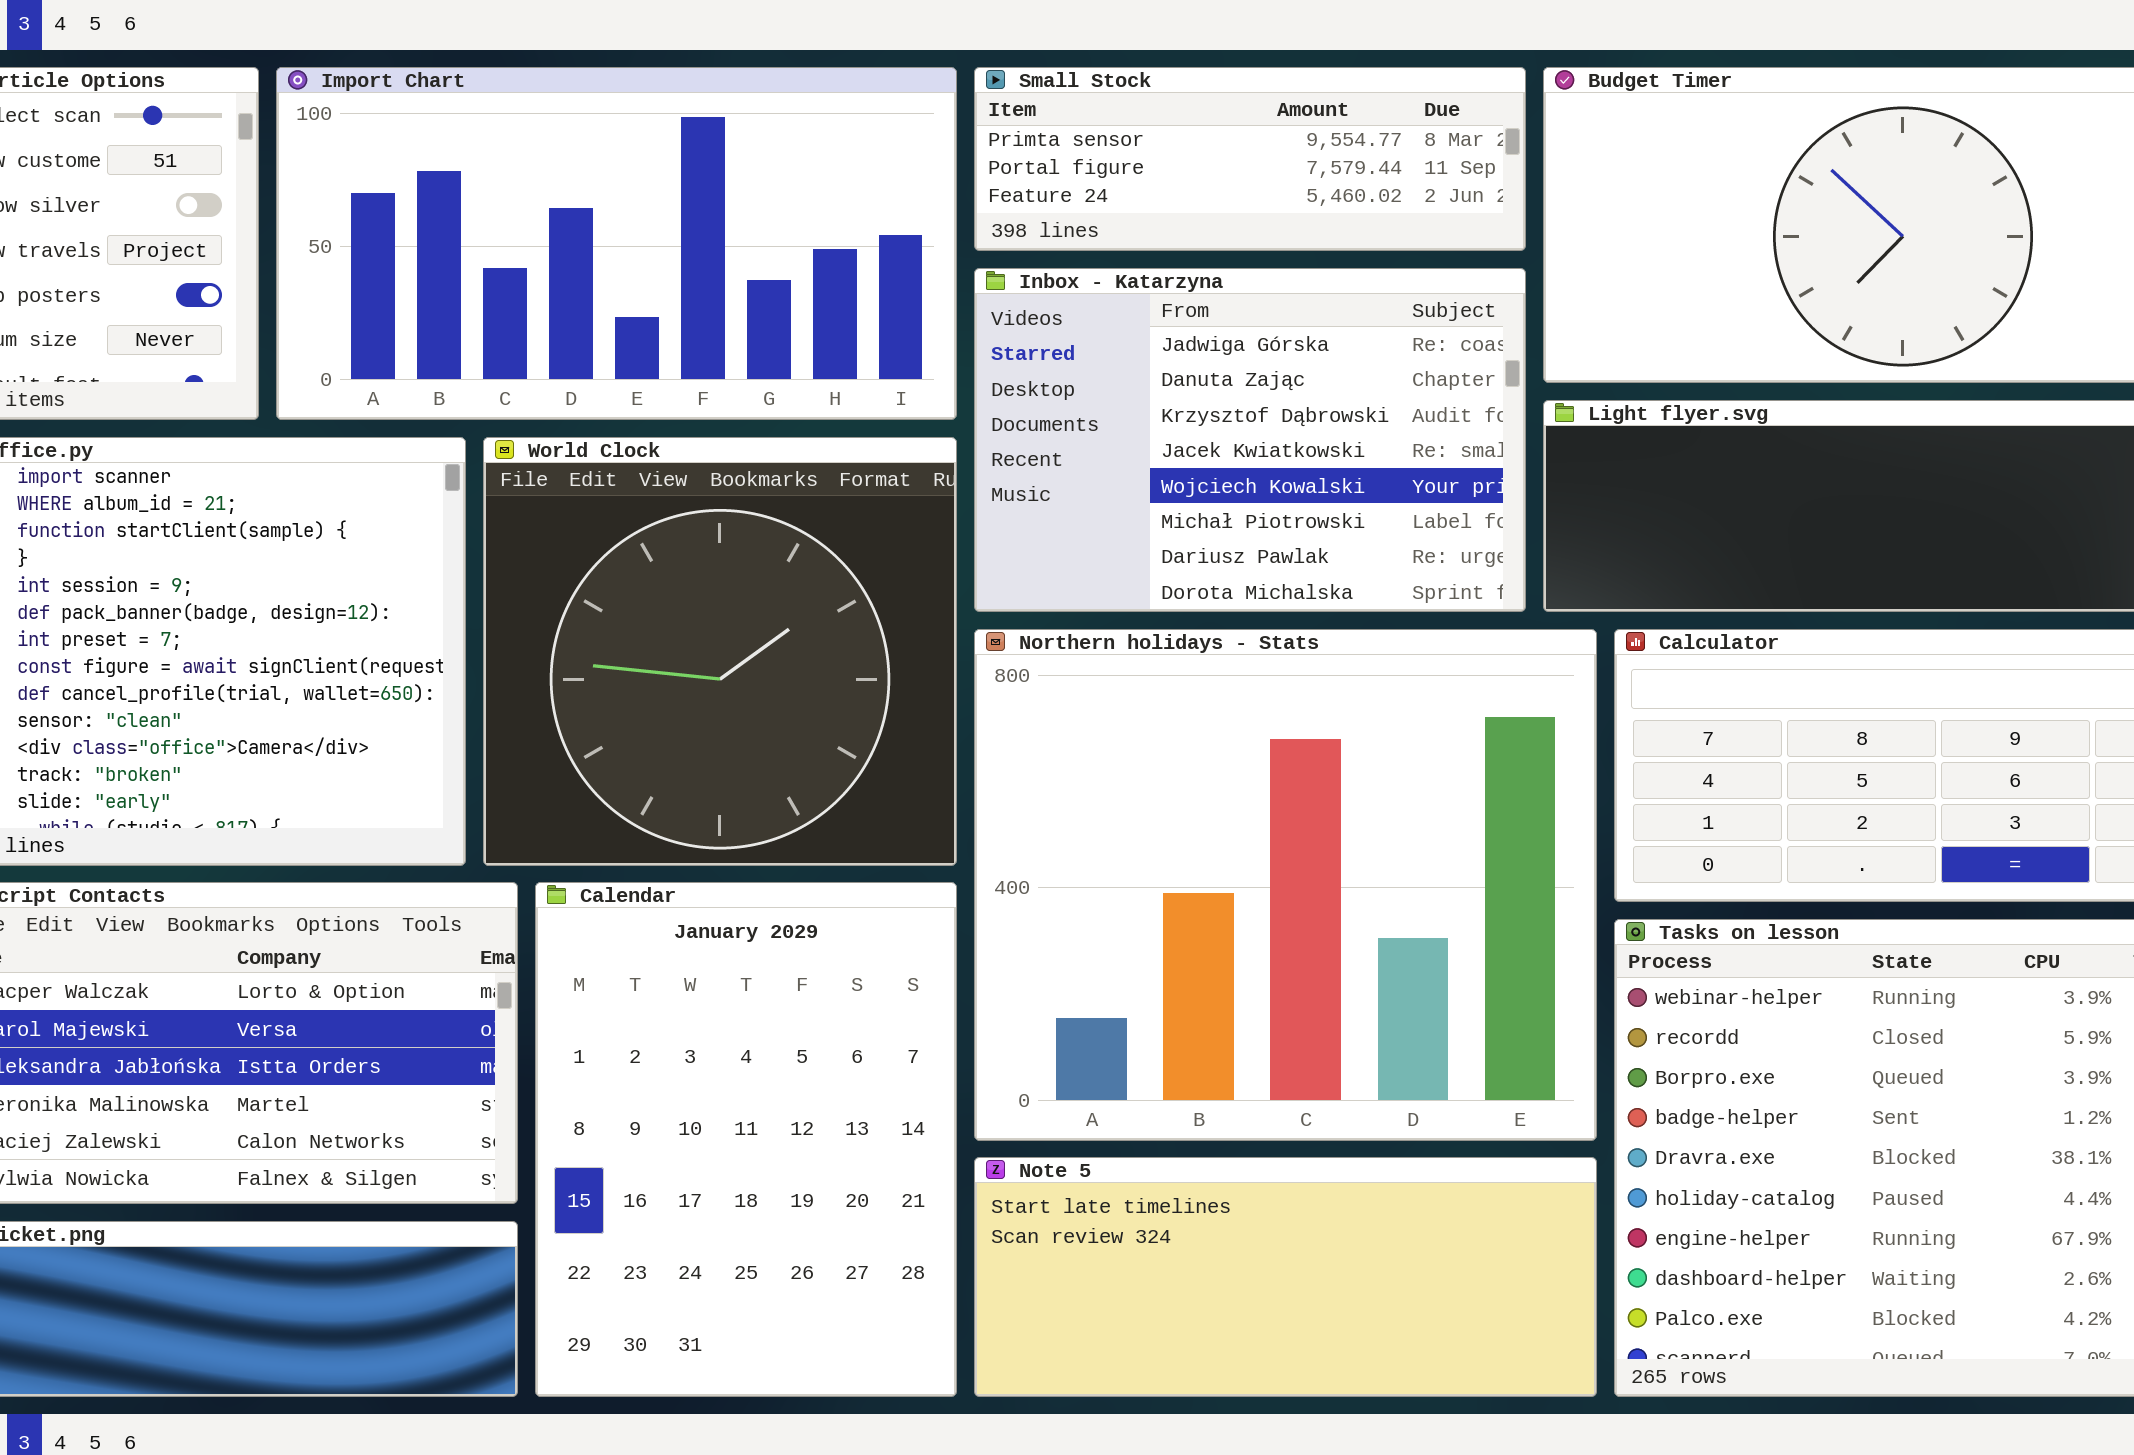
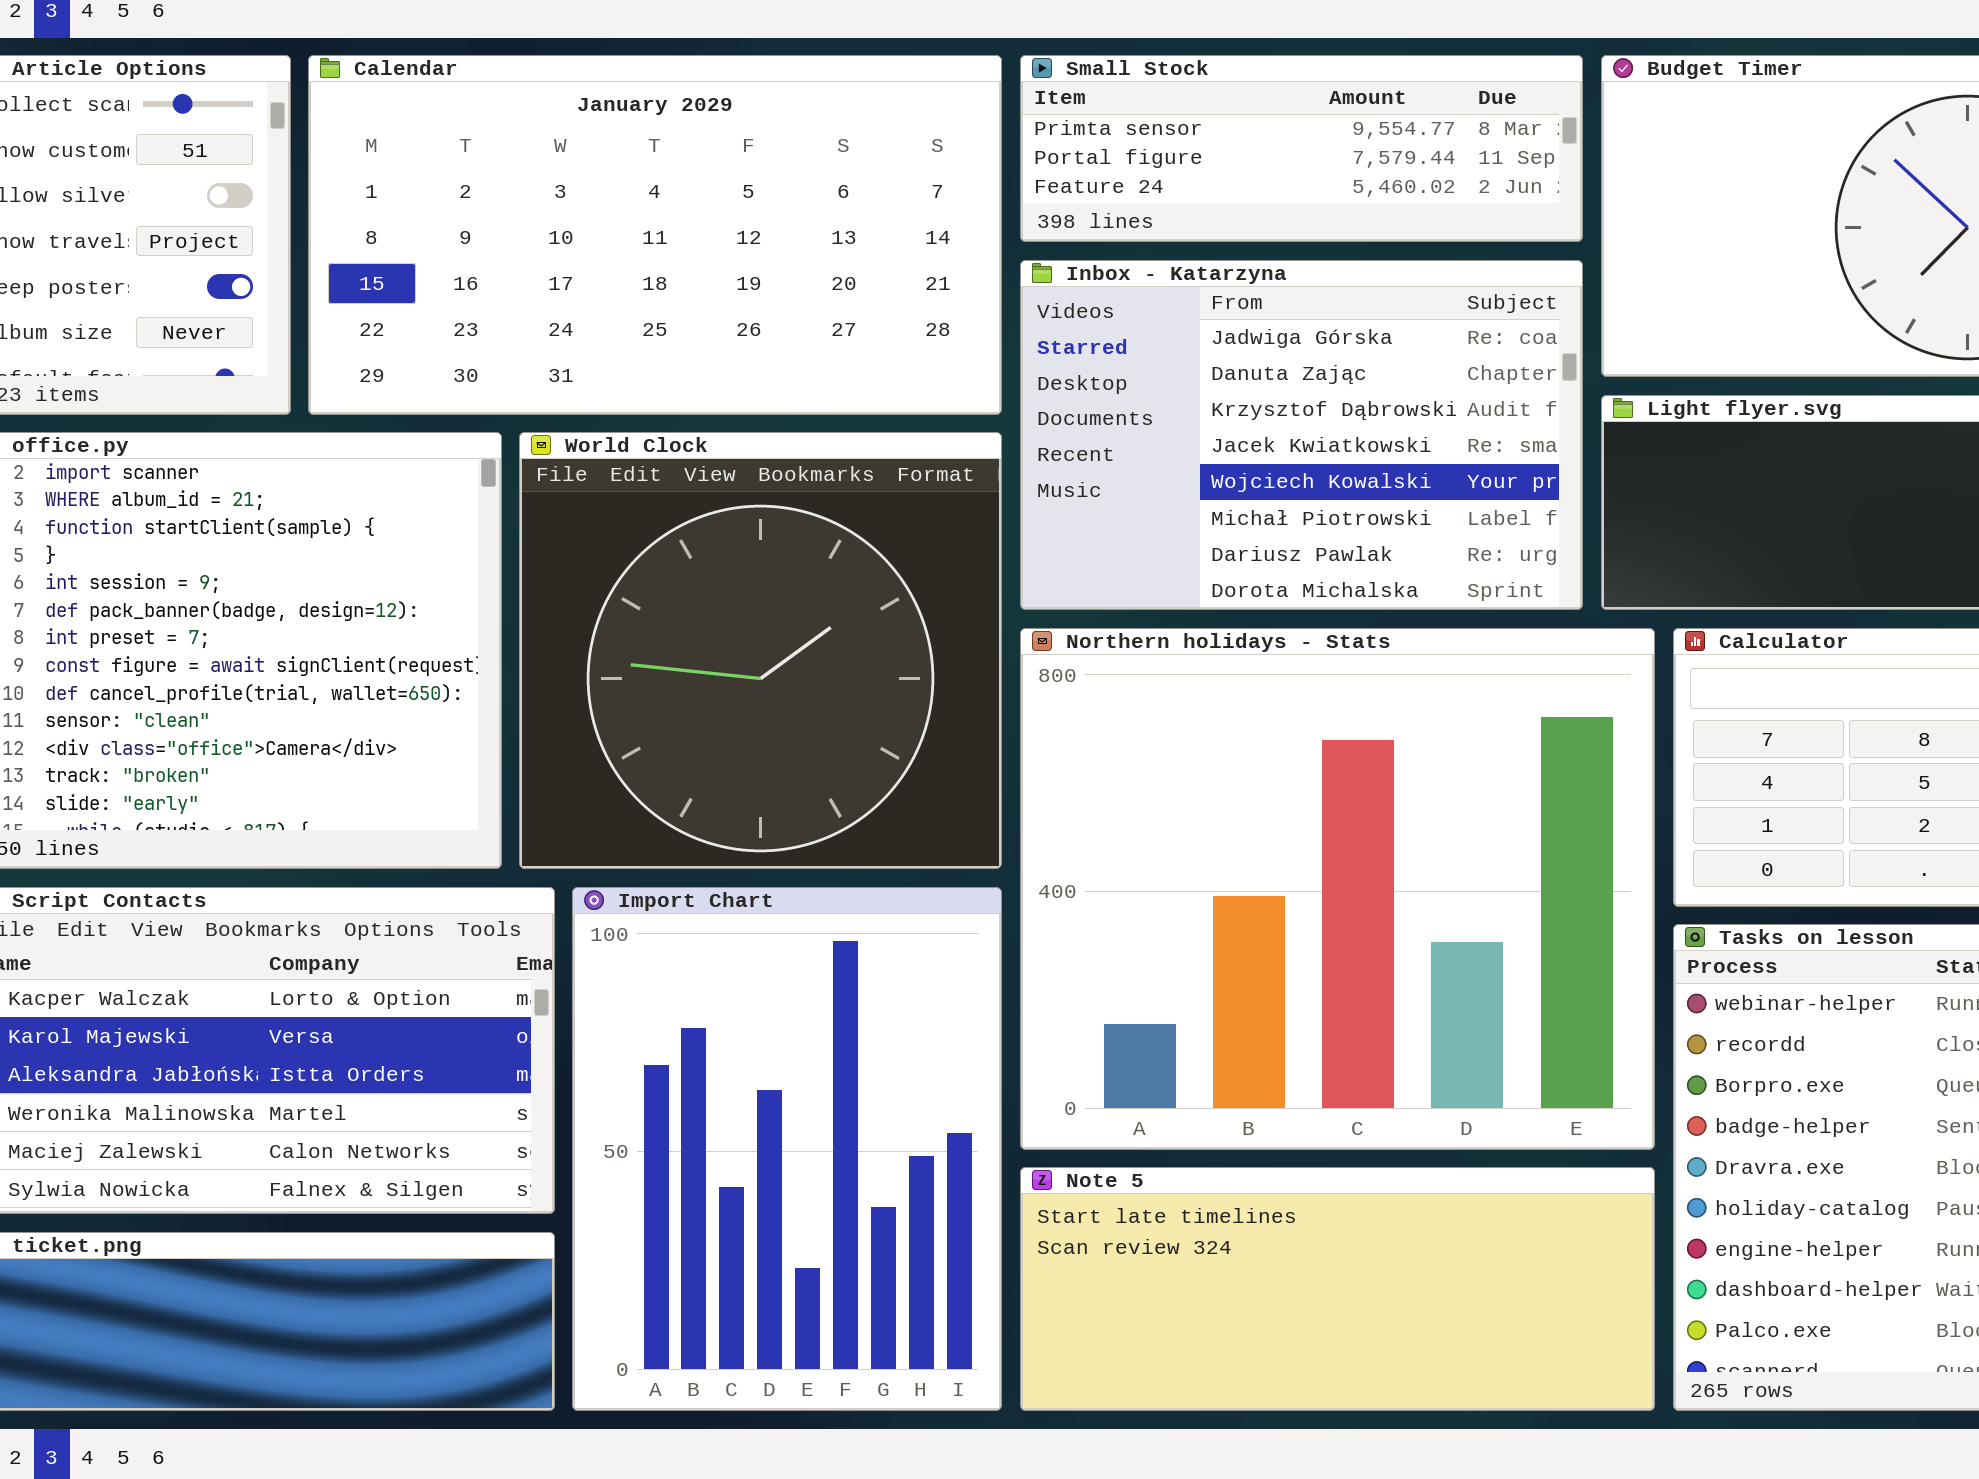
Import Chart: [276,67,957,420] -> [572,887,1002,1411], moved, resized
Calendar: [535,882,957,1397] -> [308,55,1002,415], moved, resized

